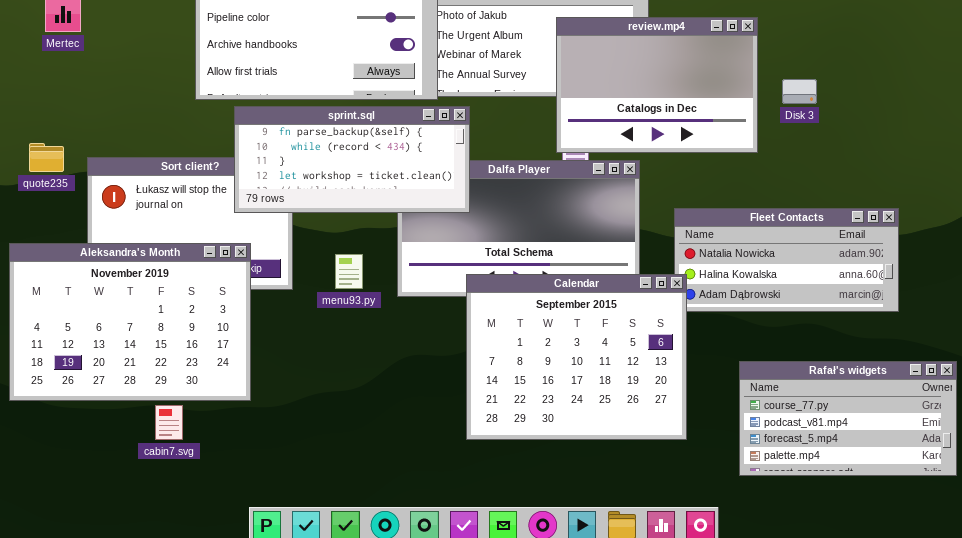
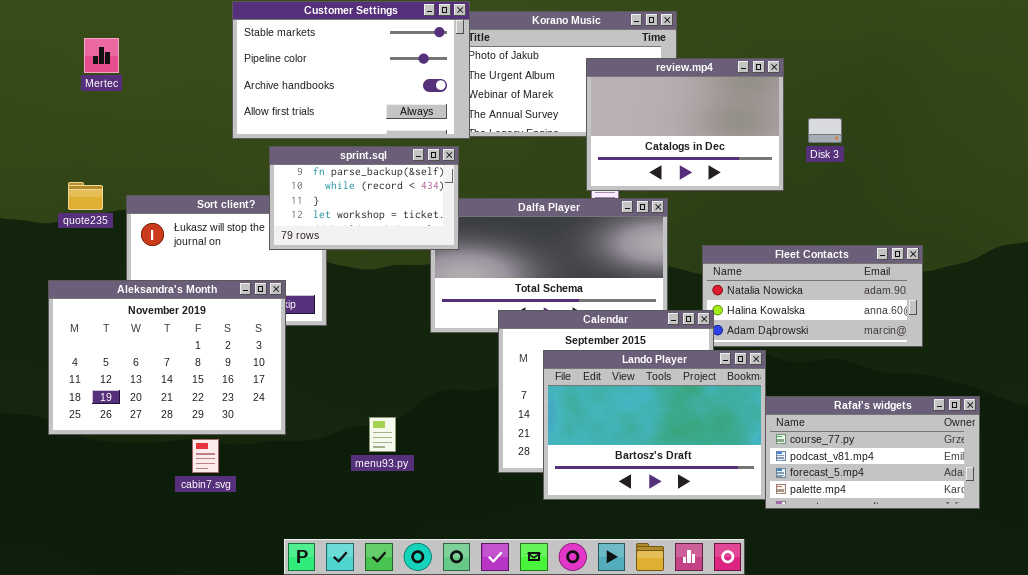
sprint.sql: [234,106,470,213] -> [269,146,459,250], resized
menu93.py: [335,254,363,289] -> [369,417,396,452], moved
Lando Player: none -> [543,350,766,500], opened

